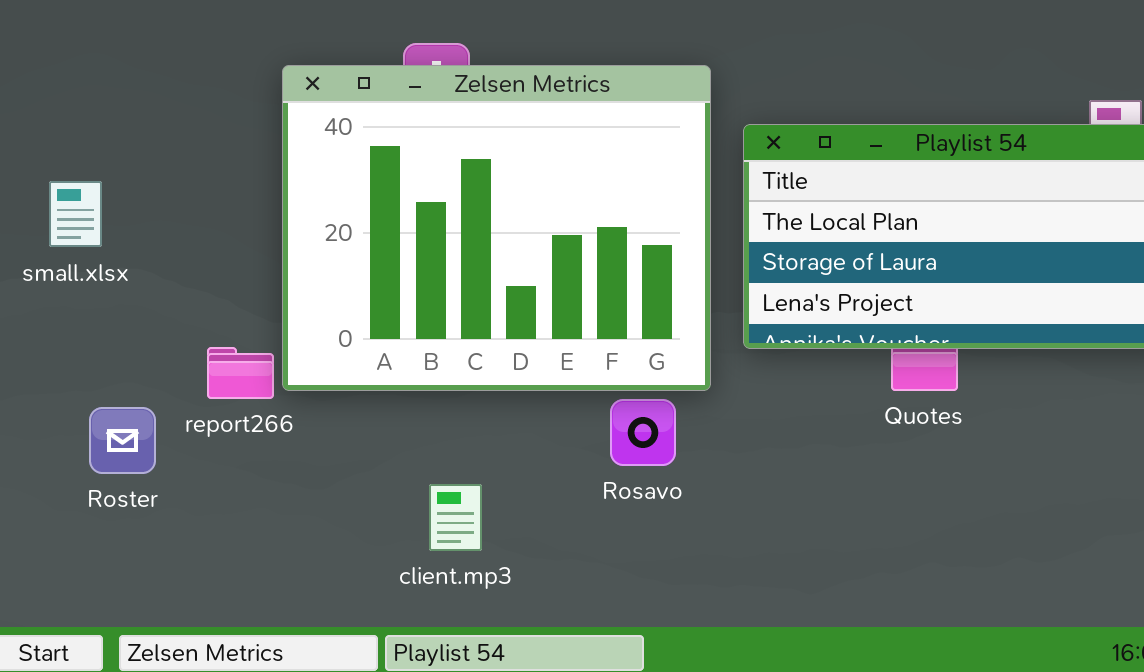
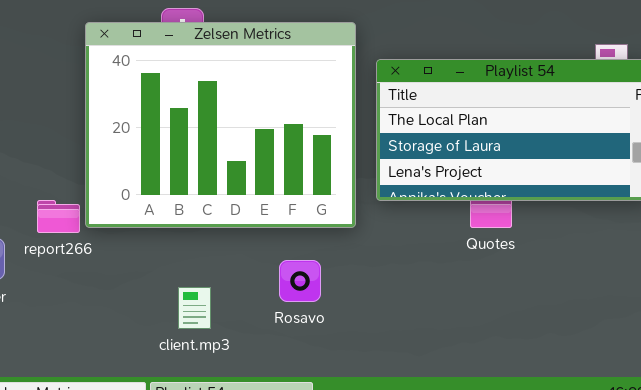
Rosavo: [610,399,676,466] -> [279,260,321,302], moved

